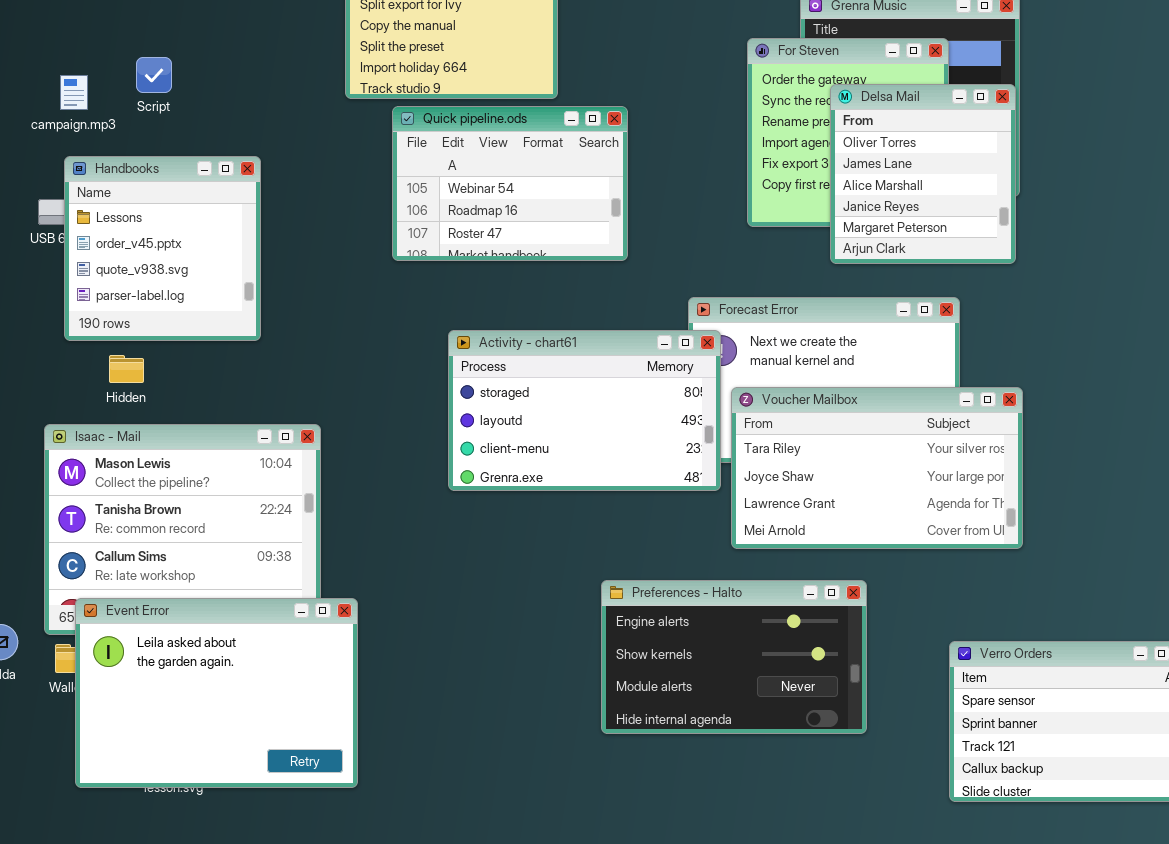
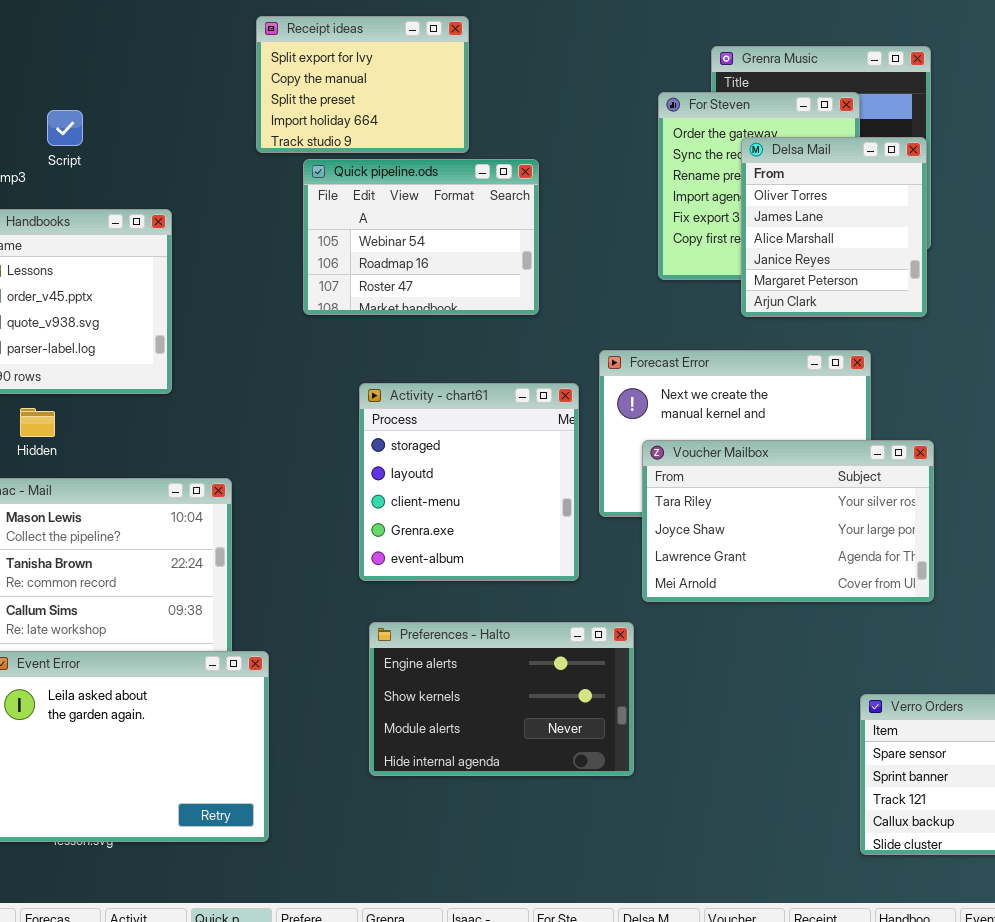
Activity - chart61: [448,330,721,491] -> [359,383,579,581], resized
Preferences - Halto: [601,580,867,734] -> [369,622,634,776], moved

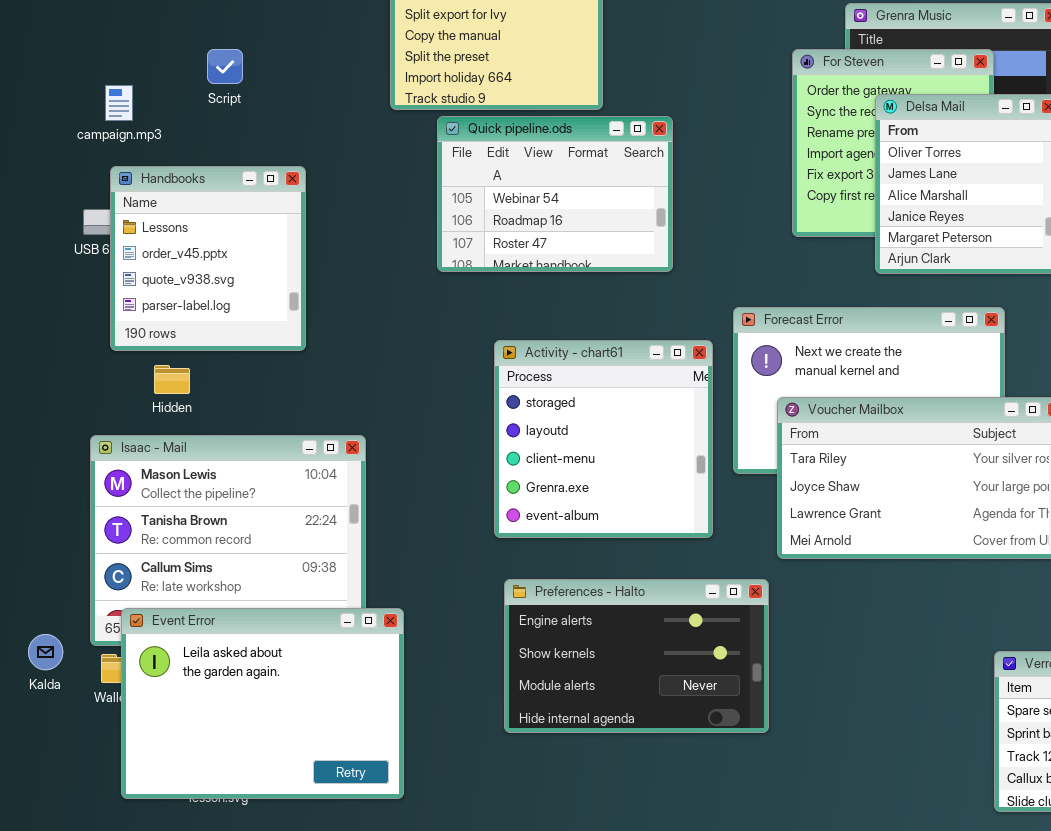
Script: [47,110,83,146] -> [207,49,243,84], moved

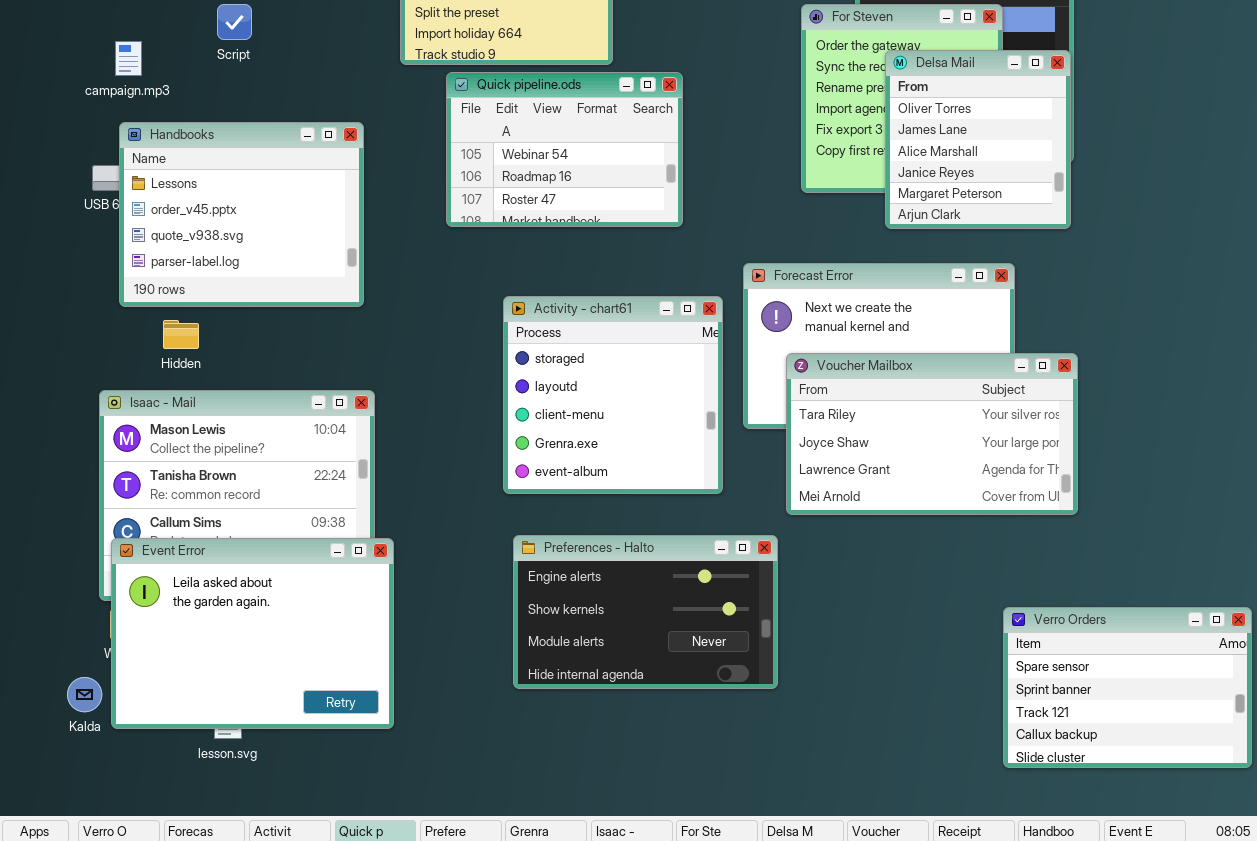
Handbooks: [110,166,306,351] -> [119,122,364,307], resized
Event Error: [121,608,404,799] -> [111,538,394,729], moved
Kalda: [28,634,63,670] -> [67,677,102,712], moved

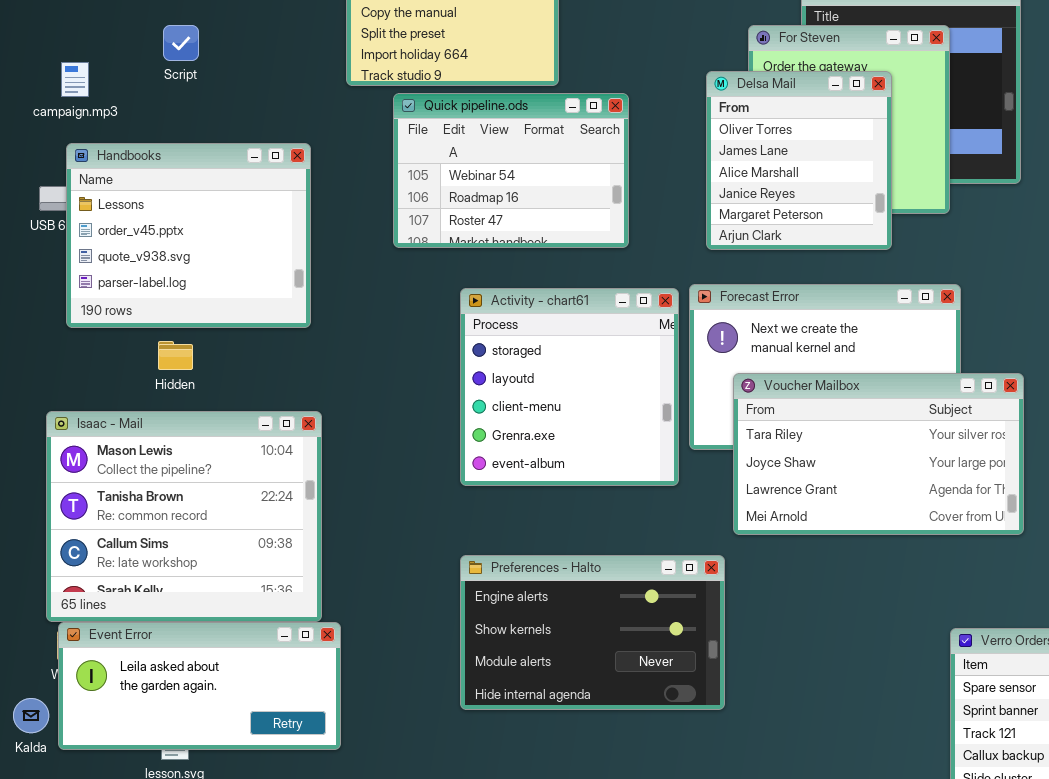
Delsa Mail: [885,50,1071,229] -> [706,71,892,250], moved
Activity - chart61: [503,296,723,494] -> [460,288,679,486], moved
Hidden: [163,320,199,349] -> [158,341,193,370], moved
Event Error: [111,538,394,729] -> [58,622,341,750], resized

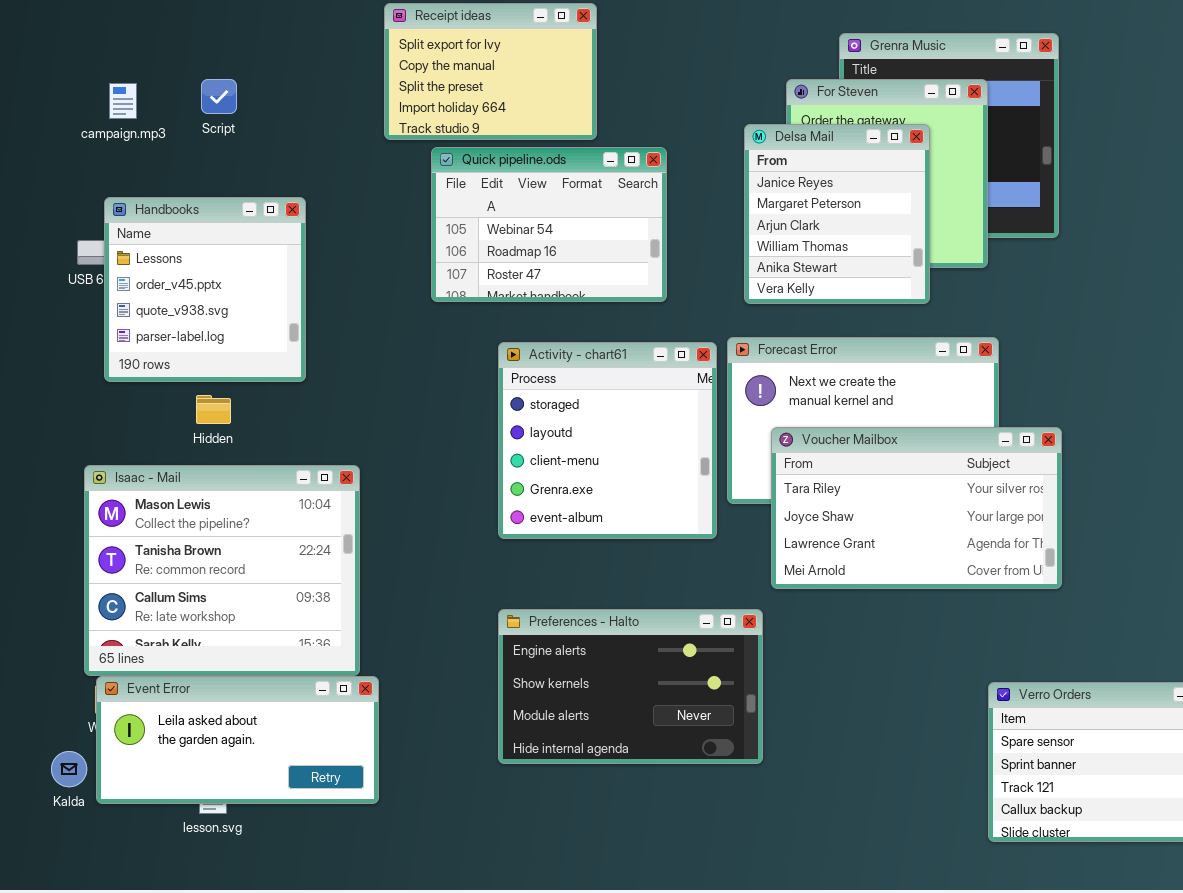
campaign.mp3: [61,62,89,97] -> [109,83,137,119], moved
Delsa Mail: [706,71,892,250] -> [744,124,930,304], scrolled down 3 rows
Handbooks: [66,143,311,328] -> [104,197,306,382], resized

